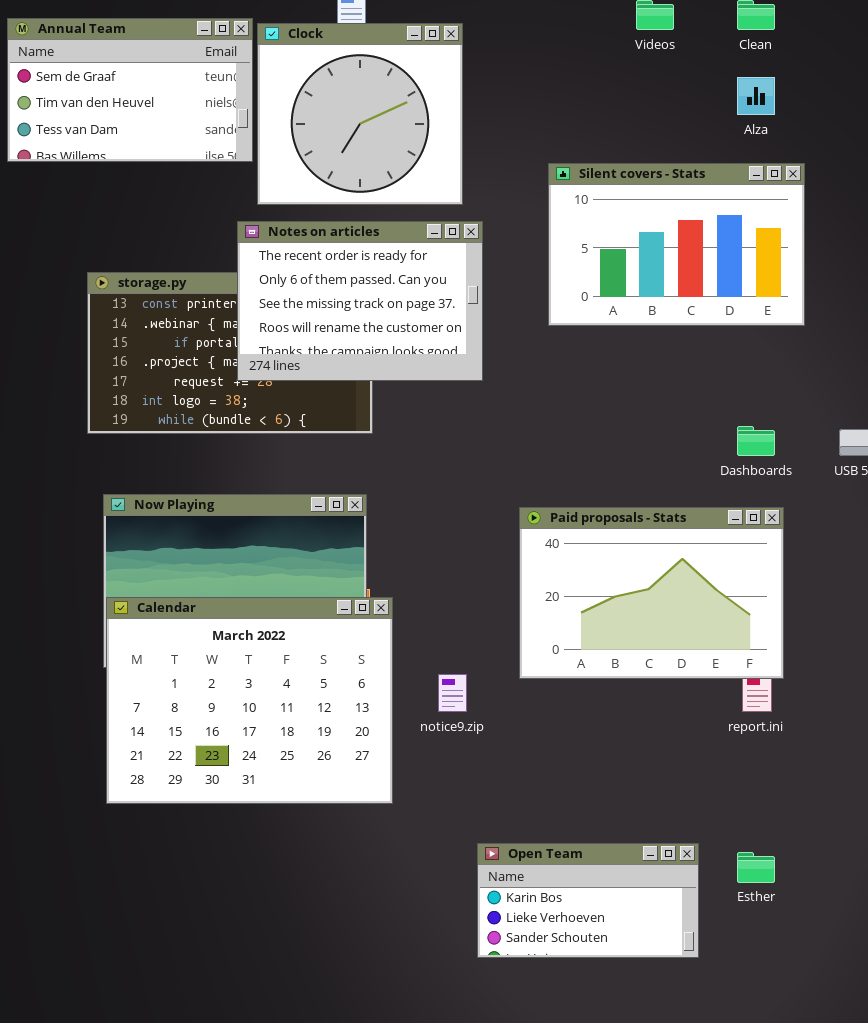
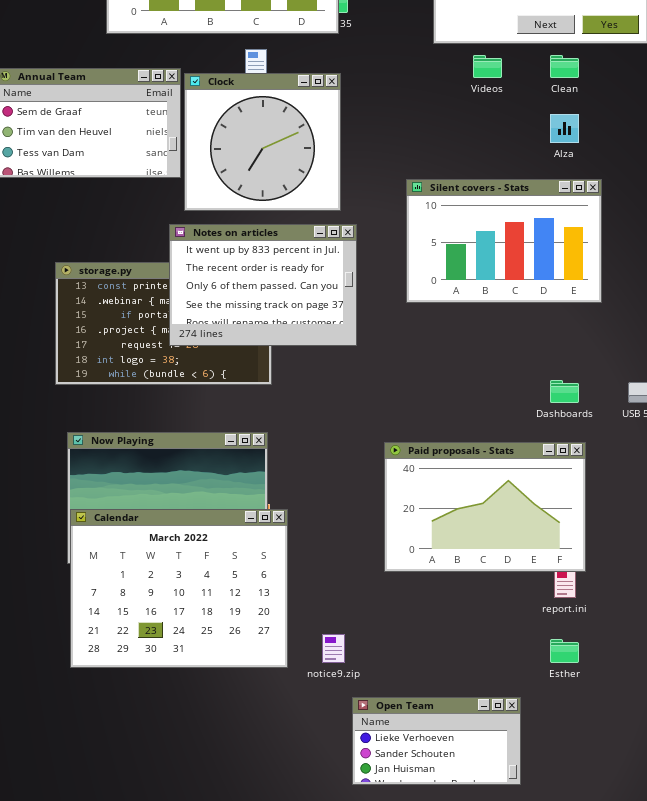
Notes on articles: [237,221,483,381] -> [169,224,357,346], scrolled up 1 row
notice9.zip: [438,674,467,712] -> [322,634,345,663], moved
Open Team: [477,843,699,958] -> [352,697,521,785], scrolled down 1 row
Esther: [737,852,775,883] -> [550,639,579,663], moved

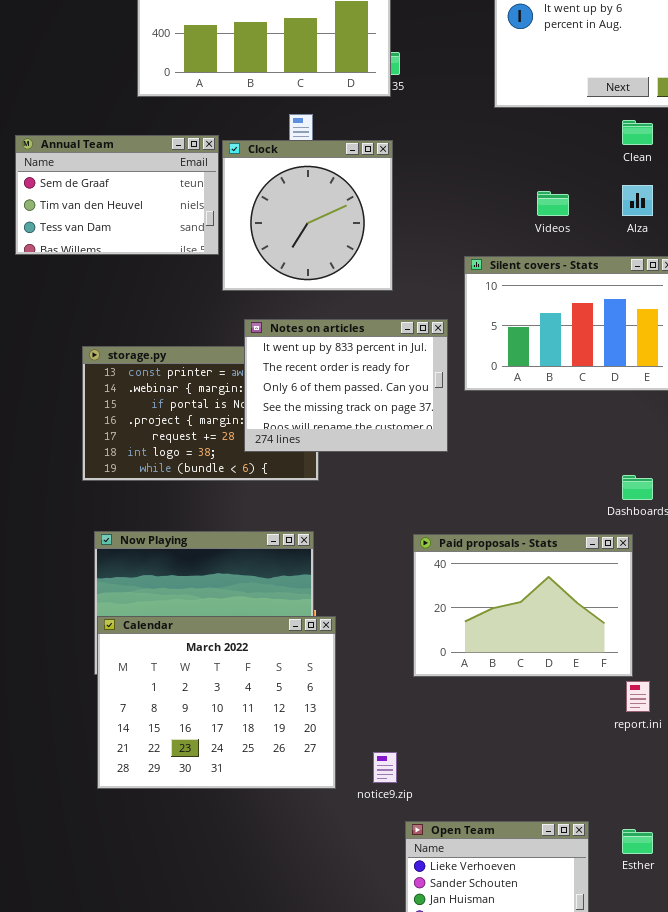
Videos: [473,55,502,78] -> [537,191,569,216], moved
Notes on articles: [169,224,357,346] -> [244,319,448,452], moved
Paid proposals - Stats: [384,442,586,572] -> [413,534,633,677], moved
Esther: [550,639,579,663] -> [622,829,653,854], moved

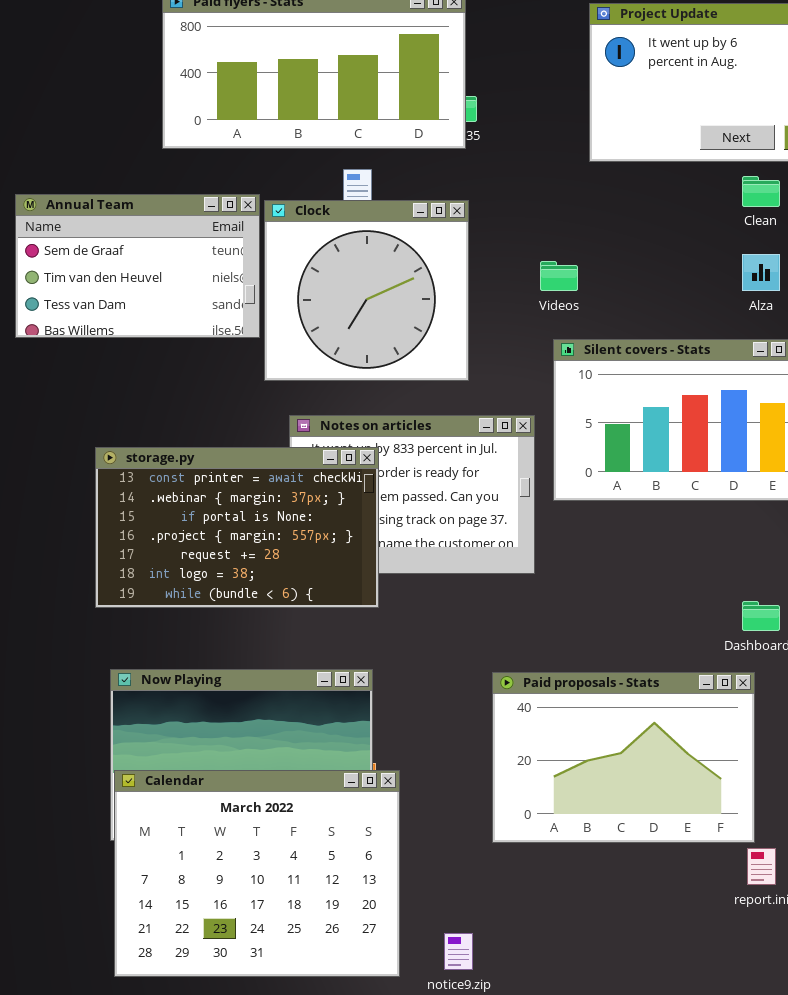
Videos: [537,191,569,216] -> [540,261,578,291], moved
storage.py: [82,346,319,481] -> [95,447,379,608], raised

